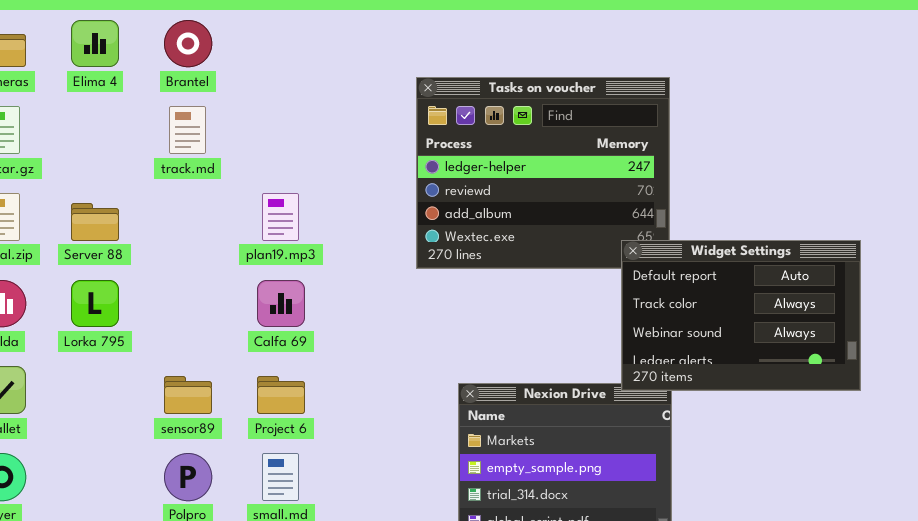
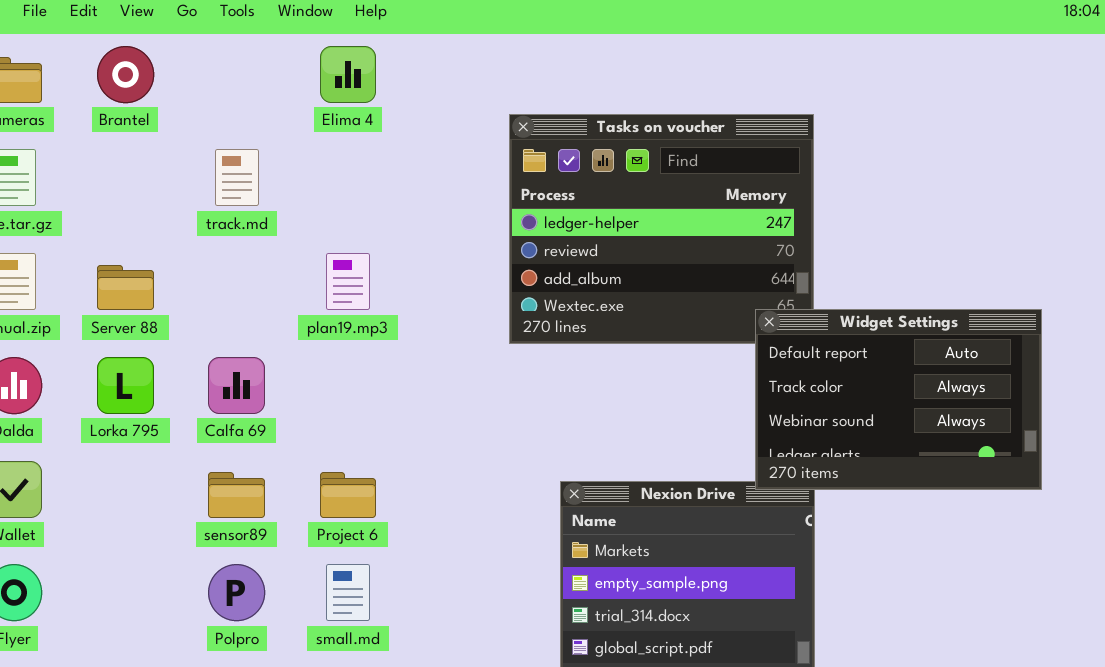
Elima 4: [71,20,119,67] -> [320,46,376,103], moved
Brantel: [164,20,212,67] -> [97,46,154,103], moved
Calfa 69: [257,280,305,327] -> [208,357,265,414], moved

